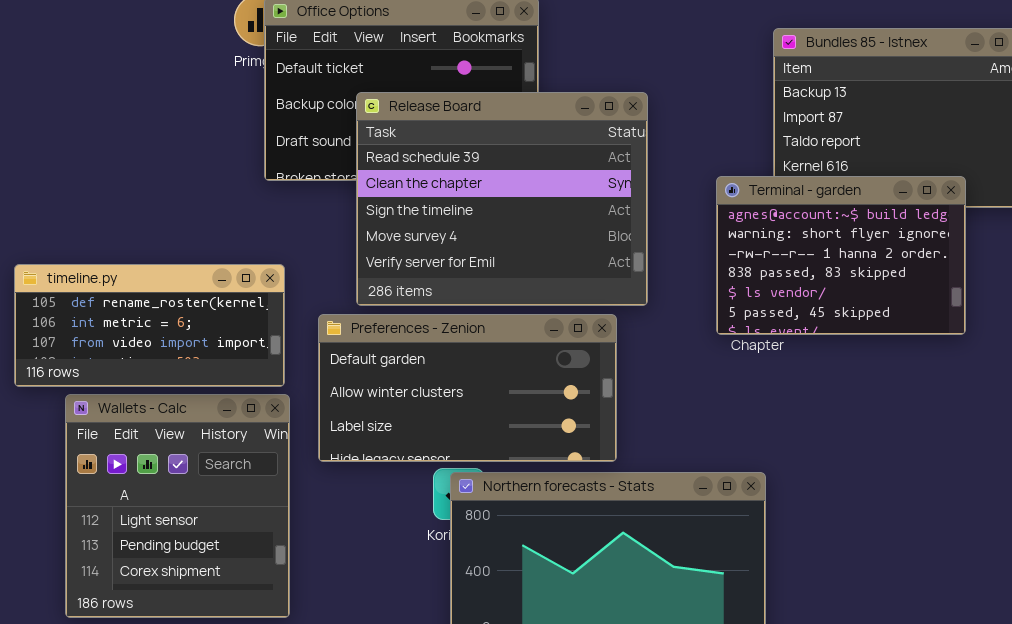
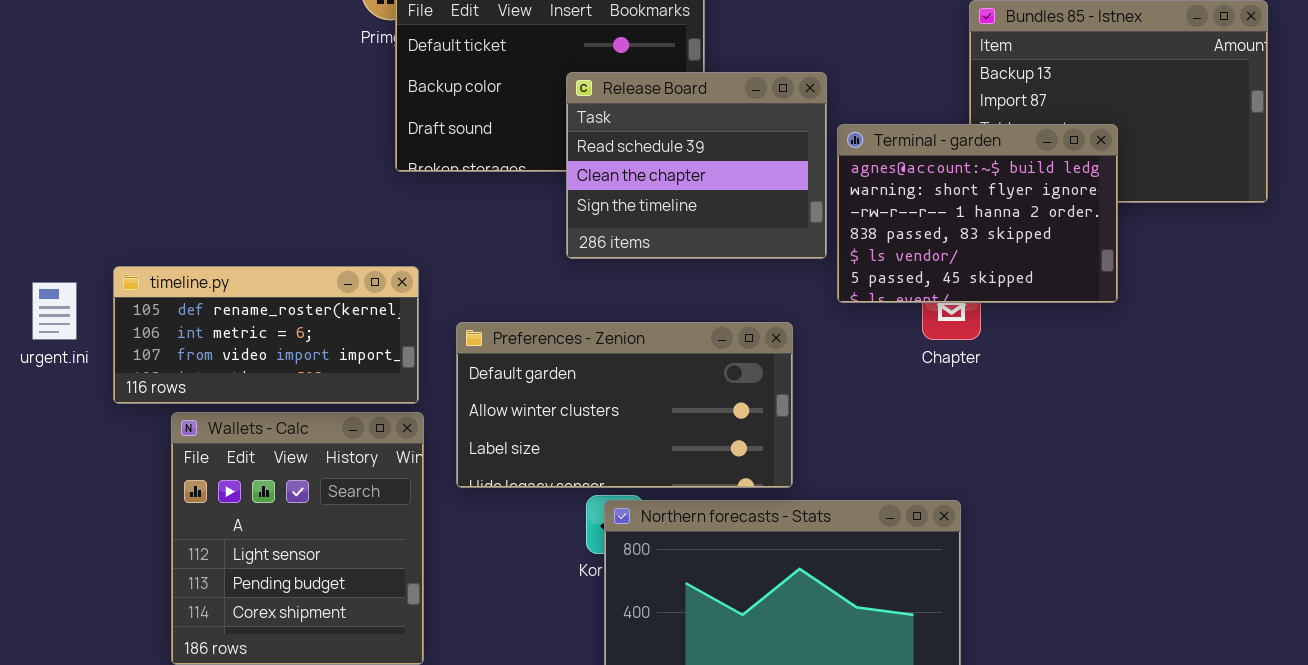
Release Board: [356,92,648,306] -> [566,72,827,259], resized
Terminal - garden: [716,176,966,335] -> [837,124,1118,303], moved

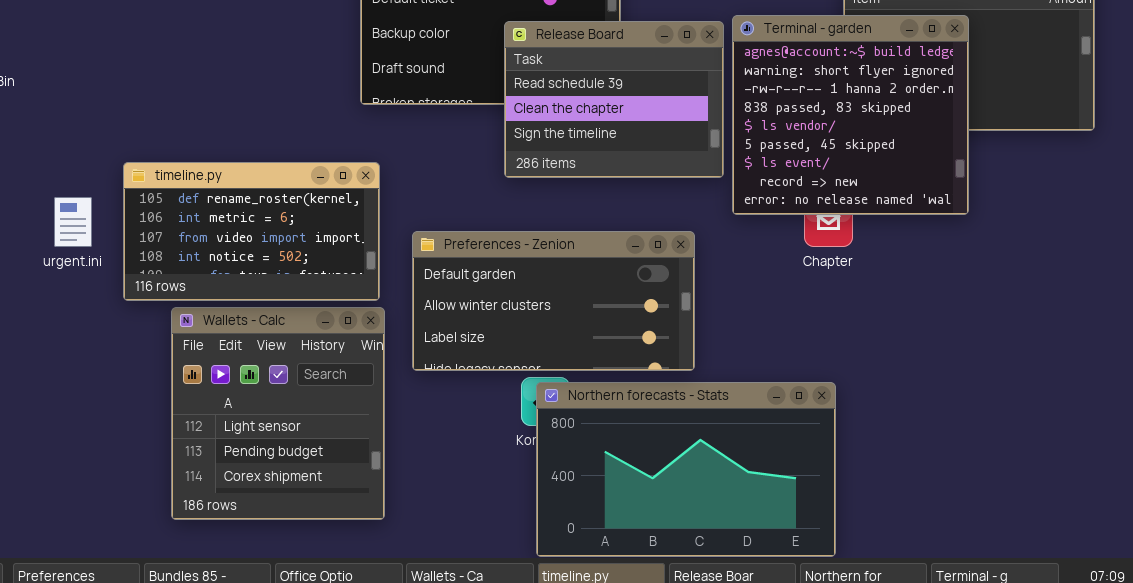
Terminal - garden: [837,124,1118,303] -> [732,15,969,215], resized
timeline.py: [113,266,419,404] -> [123,162,380,301], resized

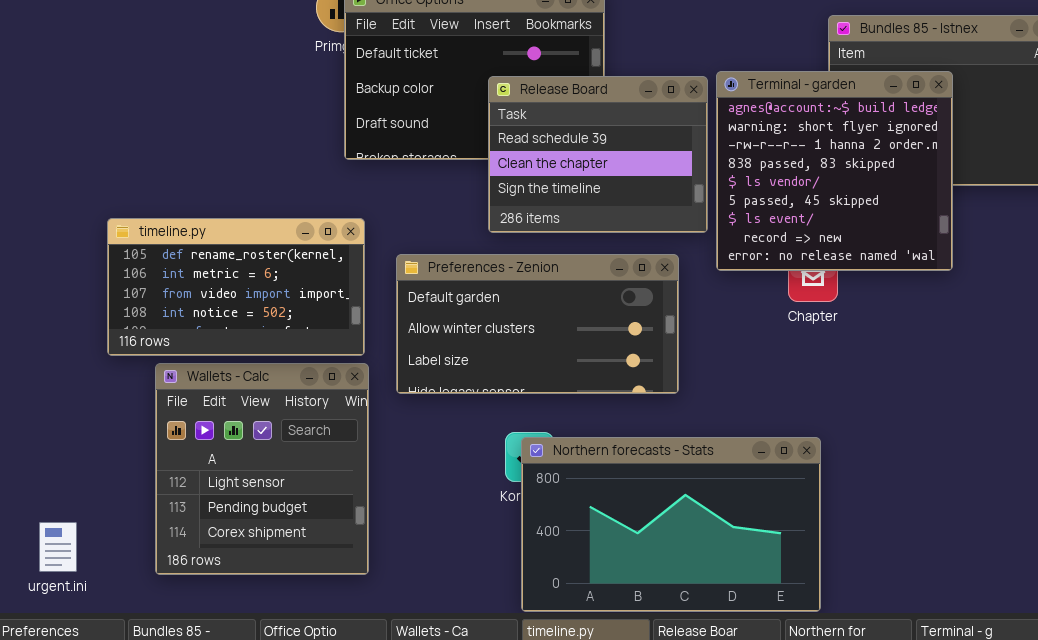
urgent.ini: [54,197,92,247] -> [39,522,77,572], moved
Preferences - Zenion: [412,231,695,371] -> [396,254,679,394], moved

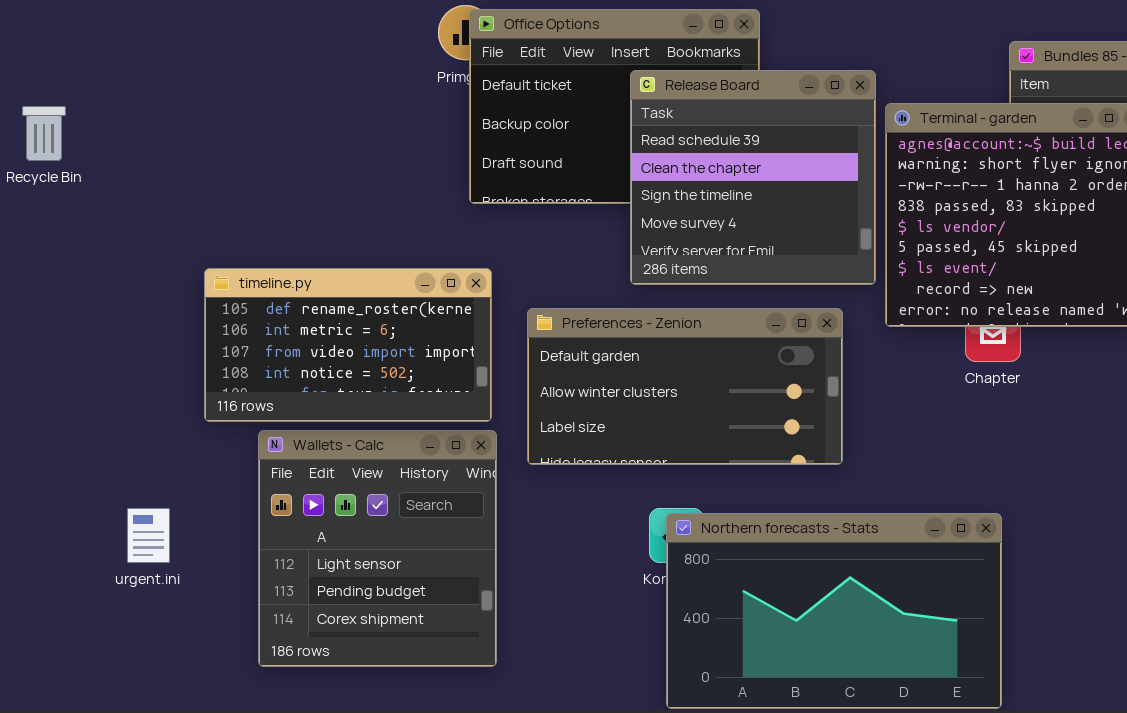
Release Board: [488,76,708,233] -> [630,70,876,285], resized
urgent.ini: [39,522,77,572] -> [127,508,170,563], moved

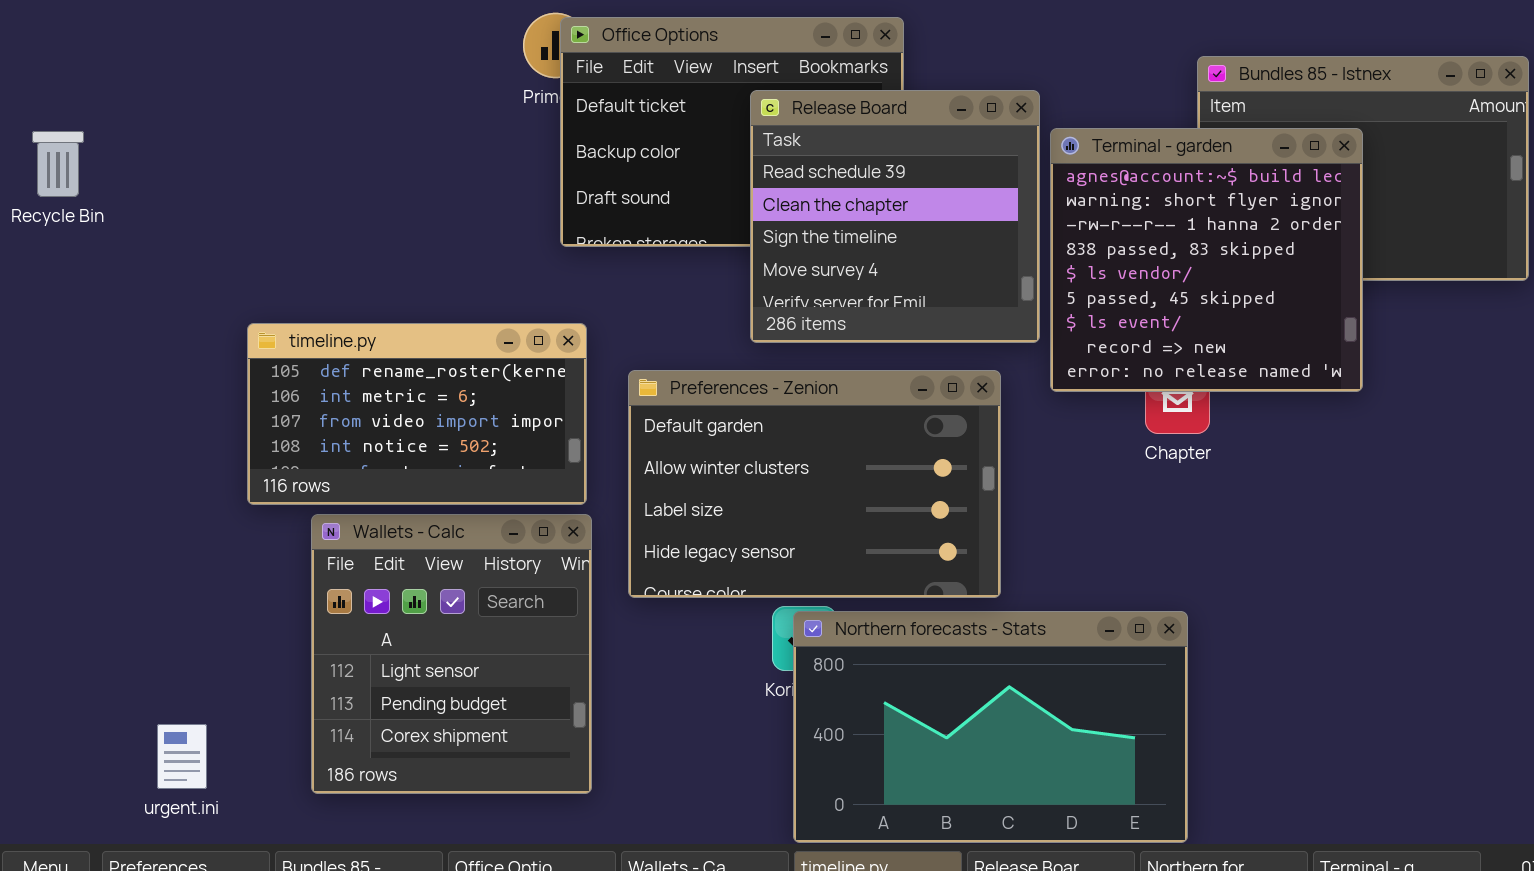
Preferences - Zenion: [527,308,843,465] -> [628,370,1001,598], resized
urgent.ini: [127,508,170,563] -> [157,724,207,789], moved

